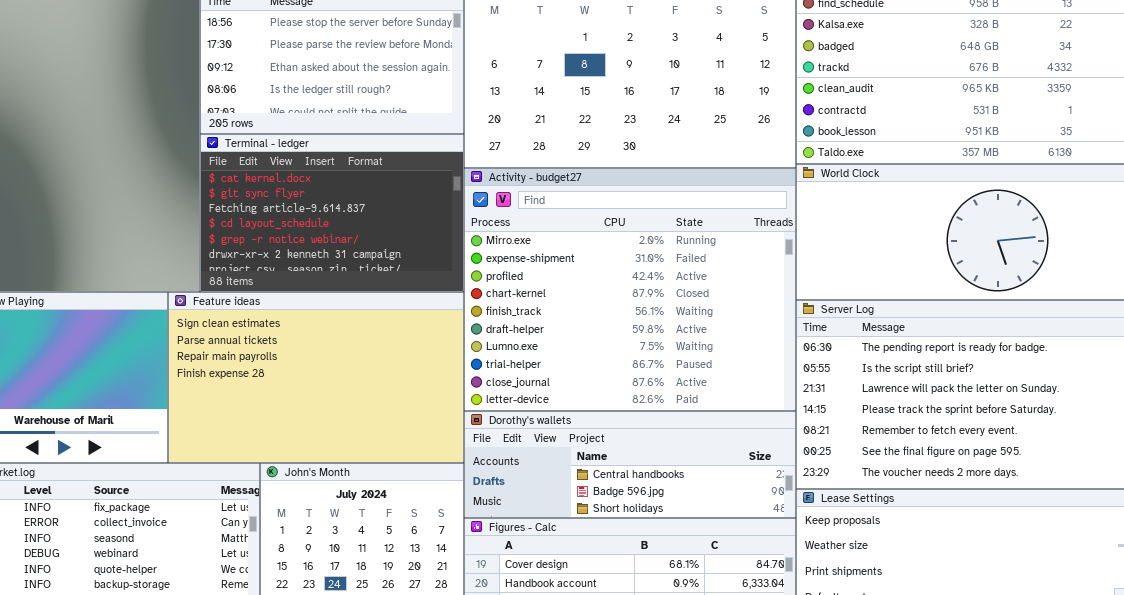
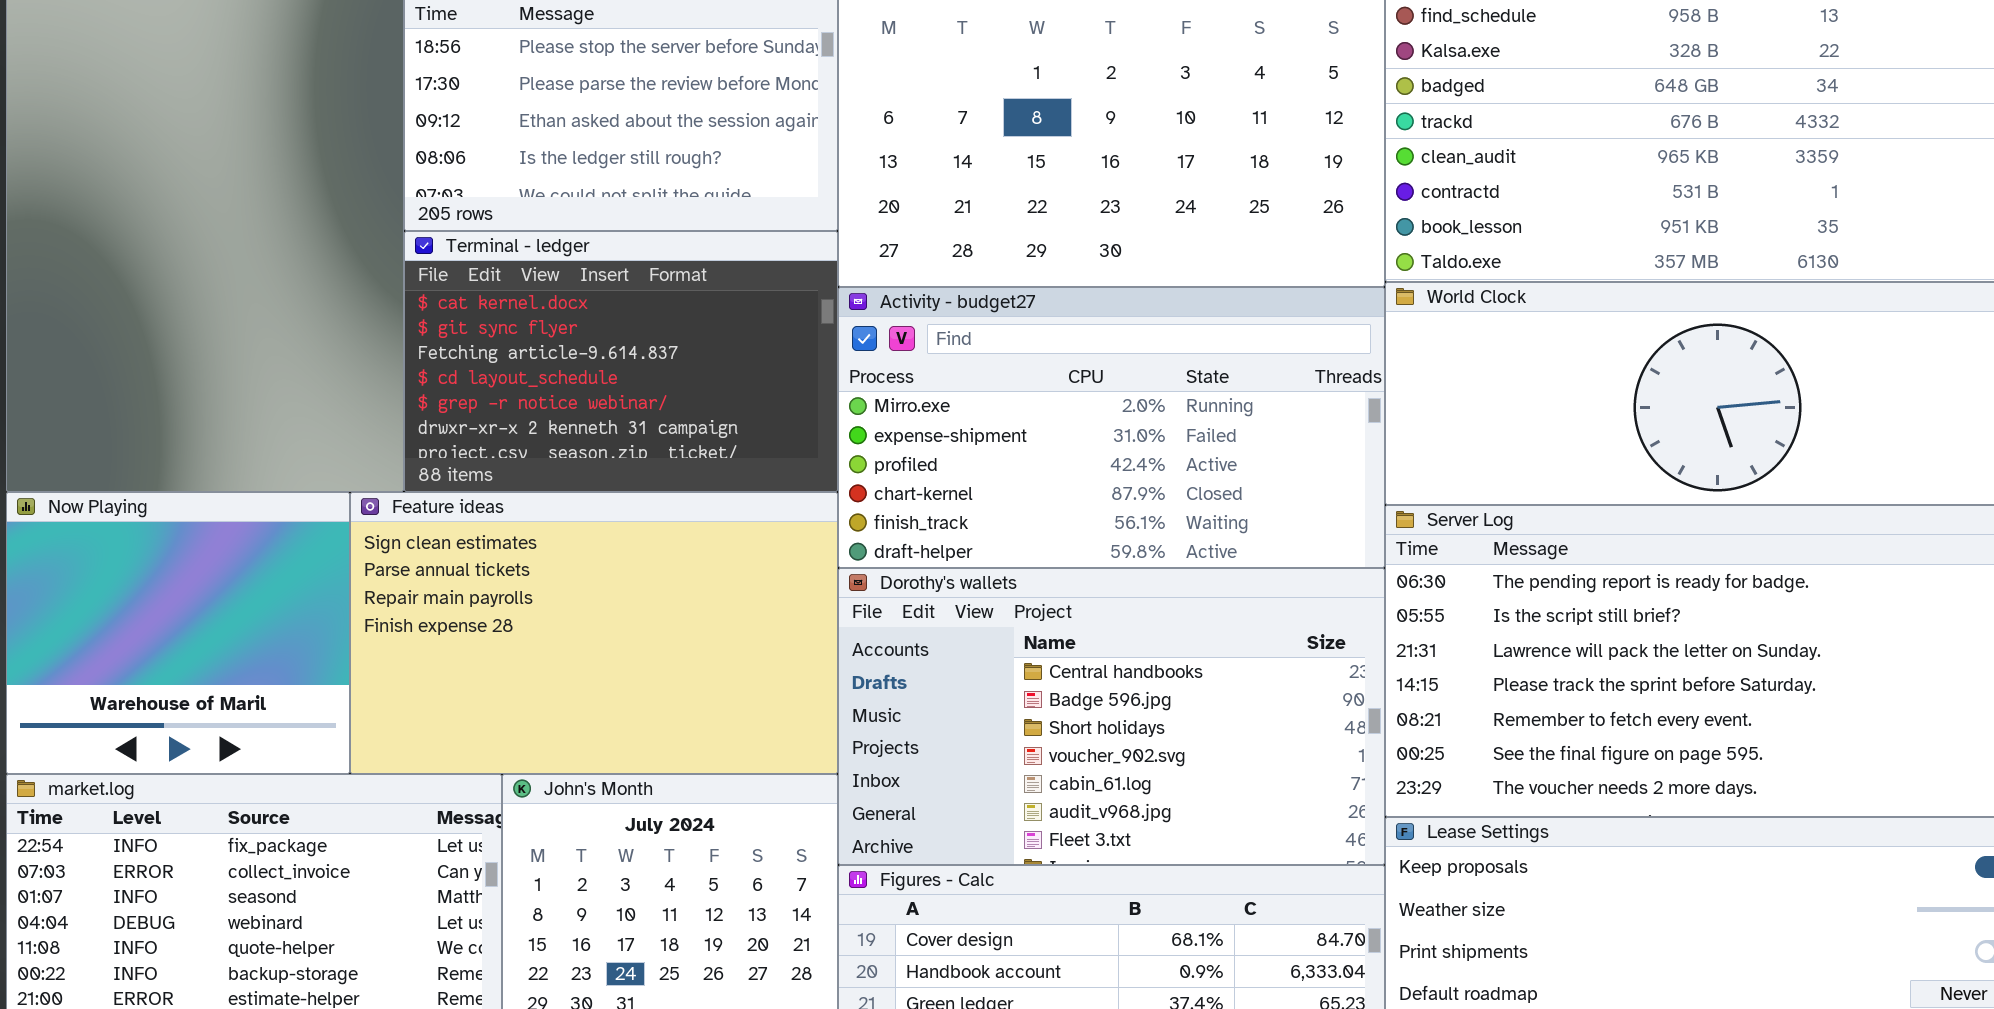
Activity - budget27: [464,168,796,411] -> [838,287,1385,568], resized
Dorothy's wallets: [464,411,796,518] -> [838,568,1385,865], resized

